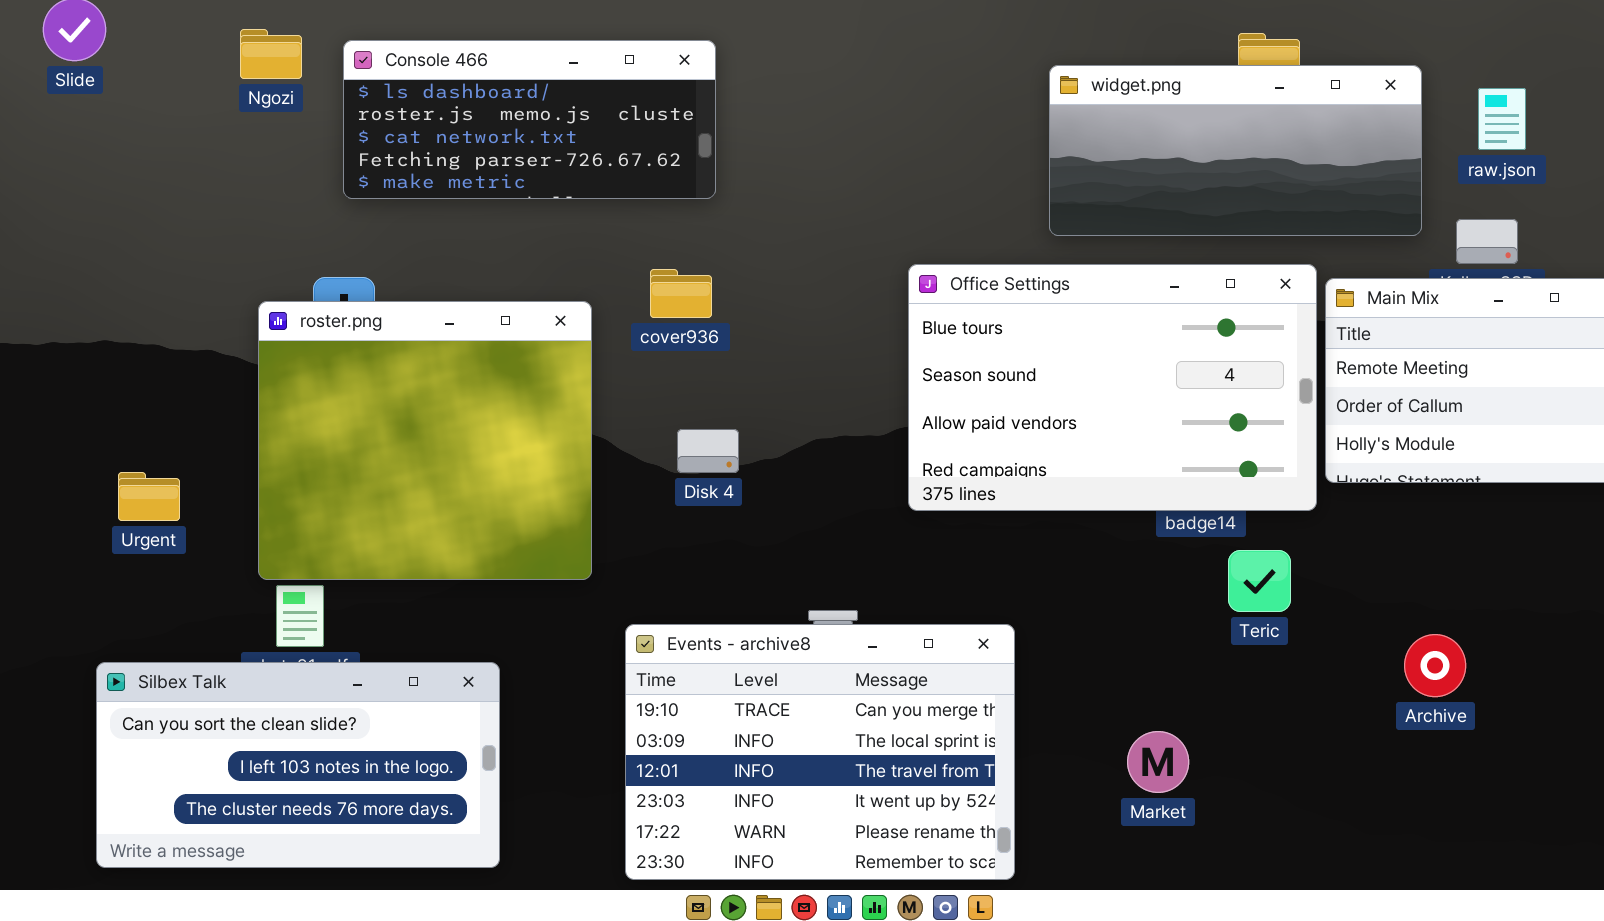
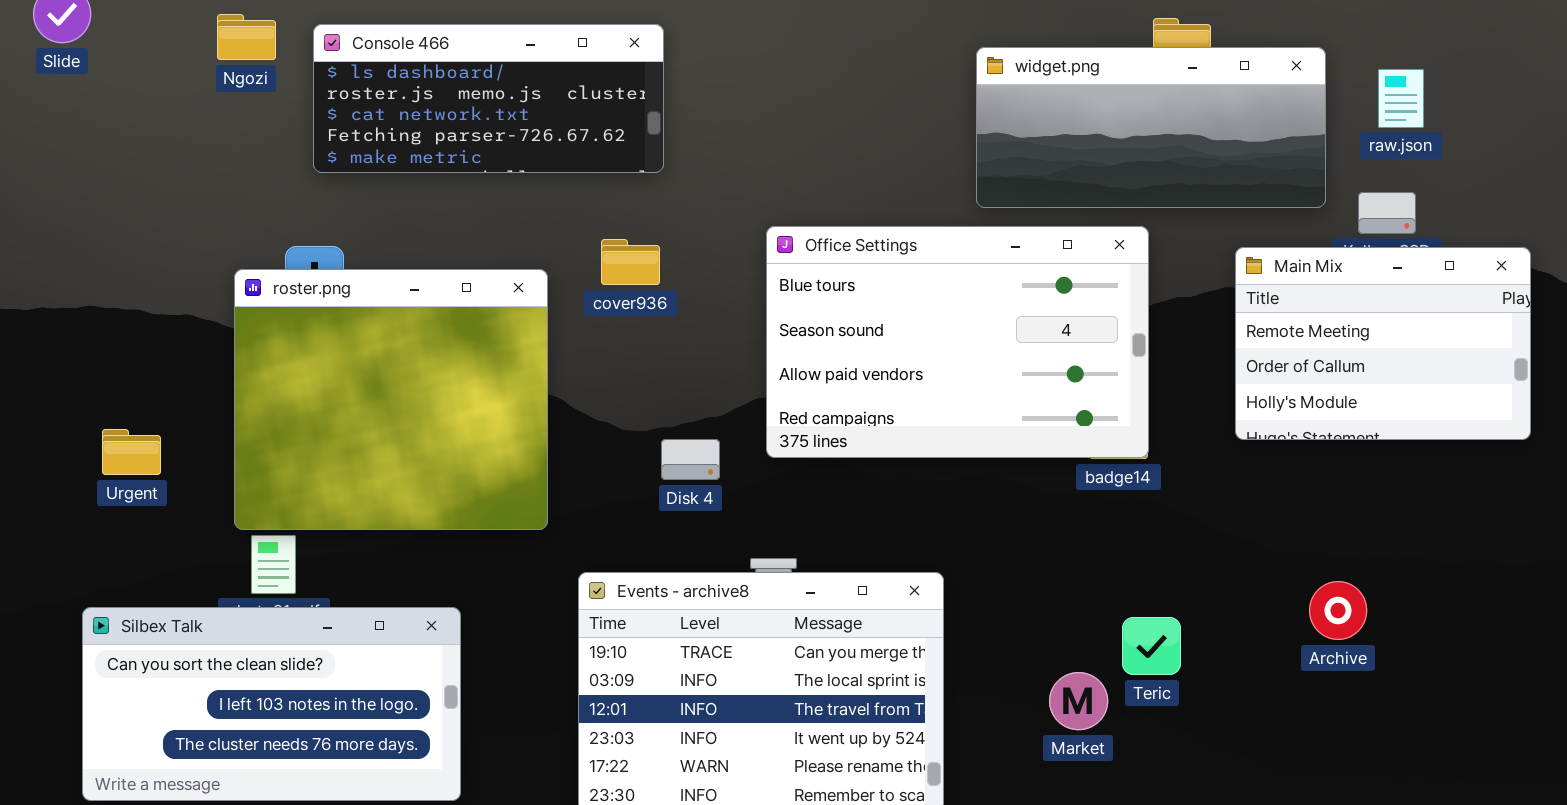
Office Settings: [908,264,1317,511] -> [766,226,1149,458], moved
Disk 4: [677,429,739,473] -> [661,439,720,480], moved
Teric: [1228,550,1291,612] -> [1122,617,1181,675], moved

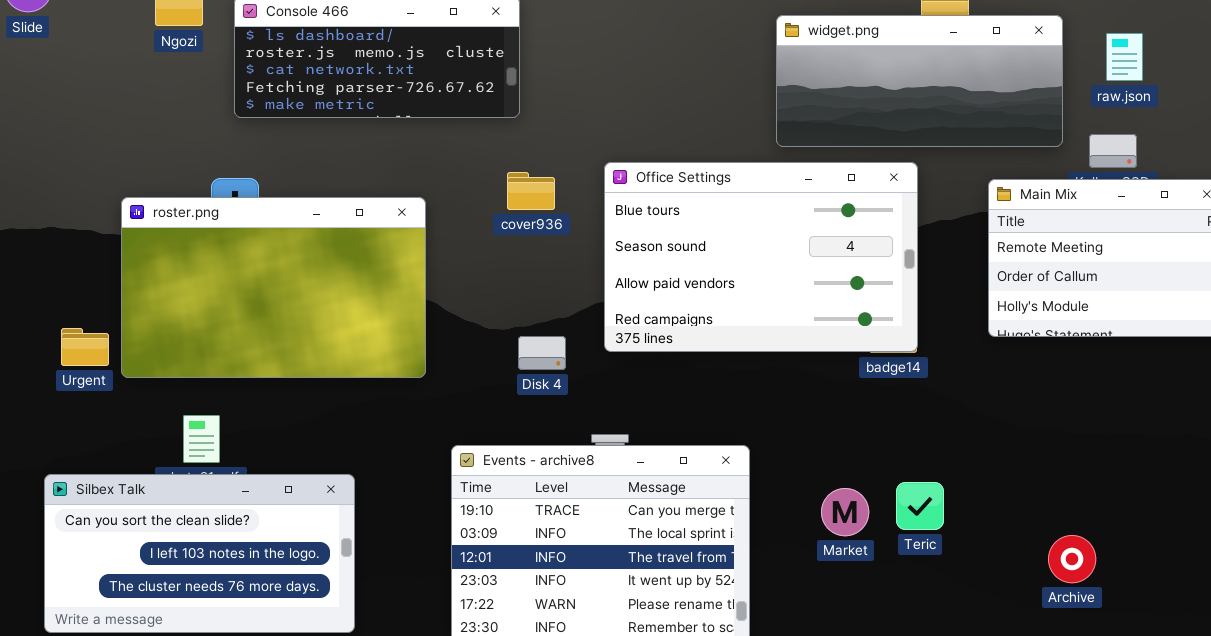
cover936: [601,239,660,285] -> [507,172,555,210], moved
roster.png: [234,269,548,530] -> [121,197,426,378], resized
Archive: [1309,581,1367,640] -> [1048,535,1096,583], moved
Market: [1049,672,1108,730] -> [821,488,869,536], moved

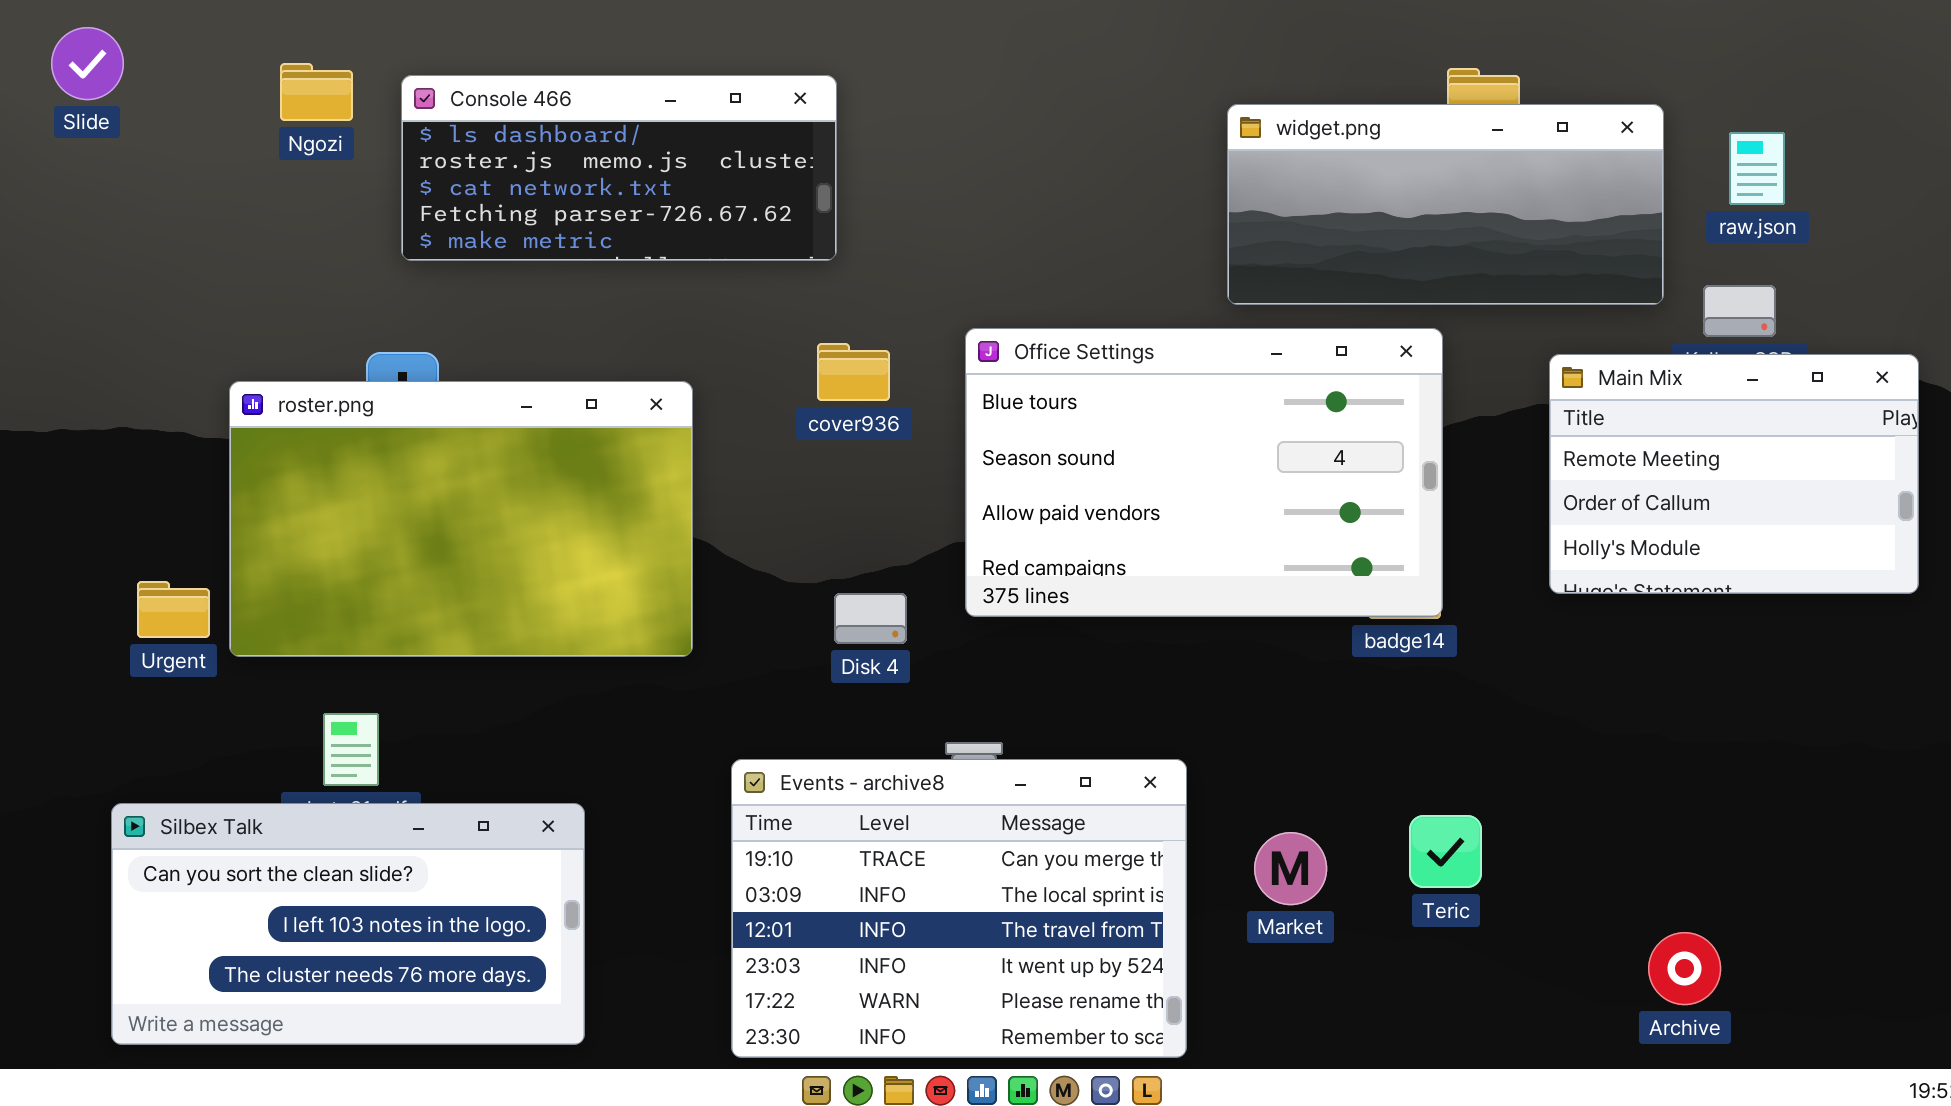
Market: [821,488,869,536] -> [1254,832,1327,905], moved
Archive: [1048,535,1096,583] -> [1648,932,1721,1005], moved

